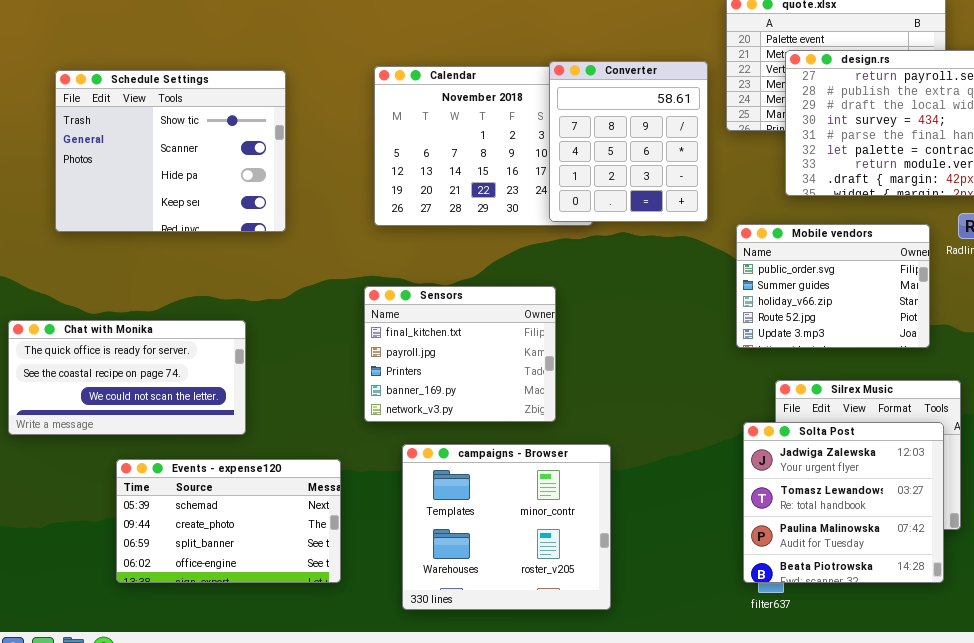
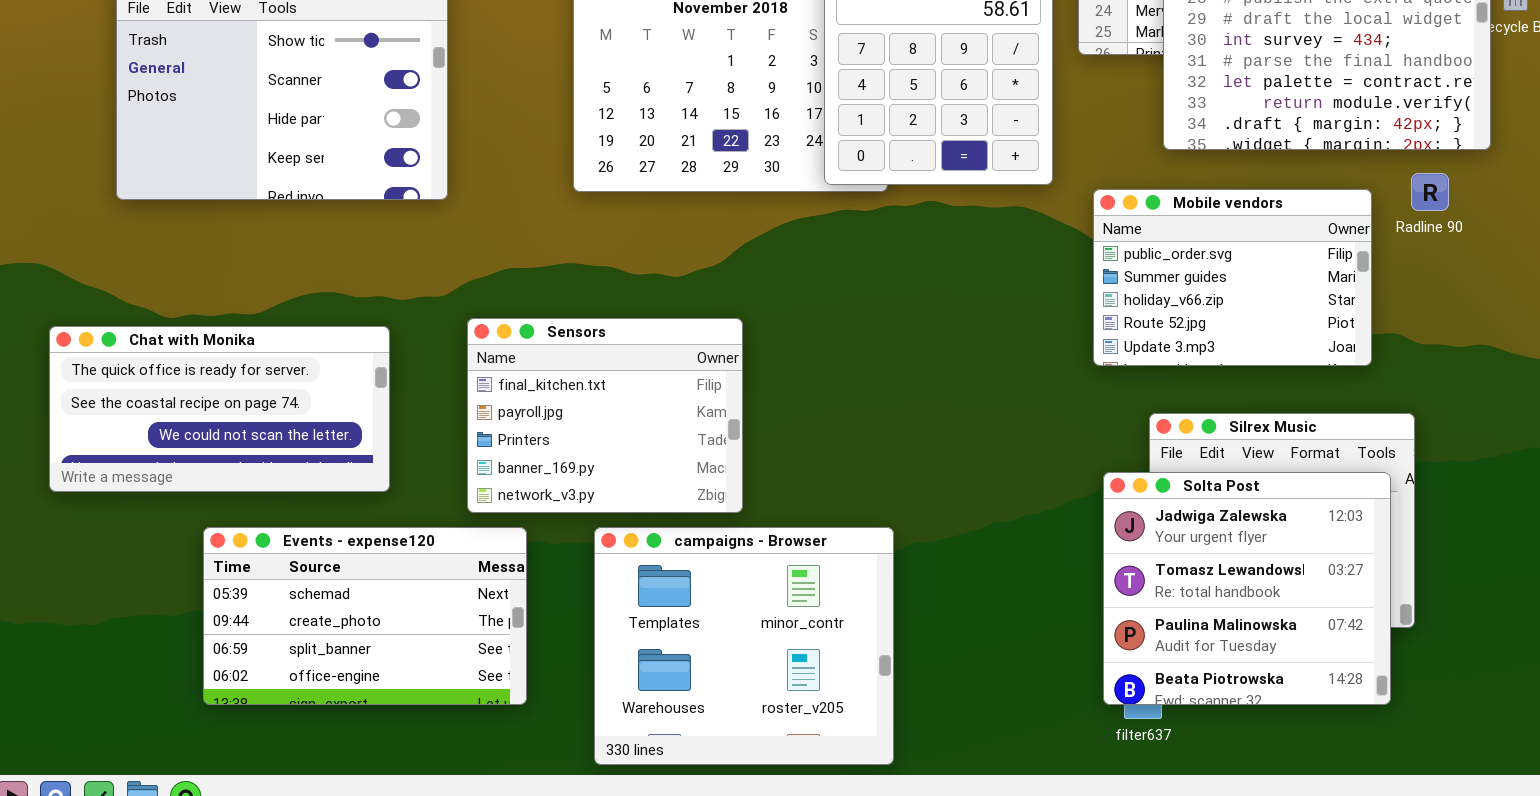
Sensors: [364,286,556,422] -> [467,318,743,513], moved
campaigns - Browser: [402,444,611,610] -> [594,527,894,765], moved

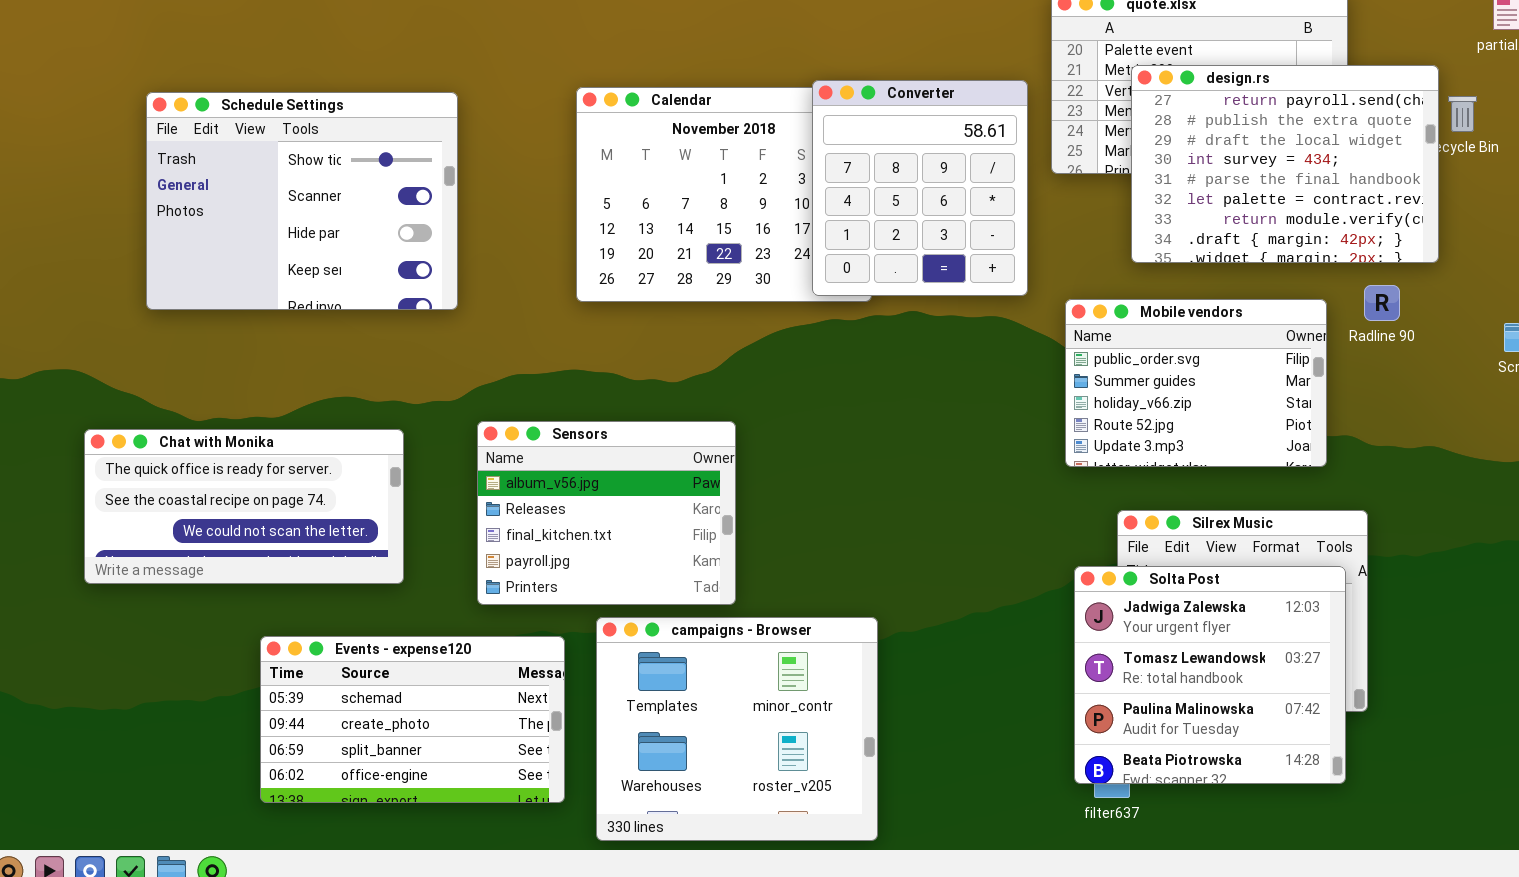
Sensors: [467,318,743,513] -> [477,421,736,605], scrolled up 2 rows
Events - expense120: [203,527,527,705] -> [260,636,565,803], moved

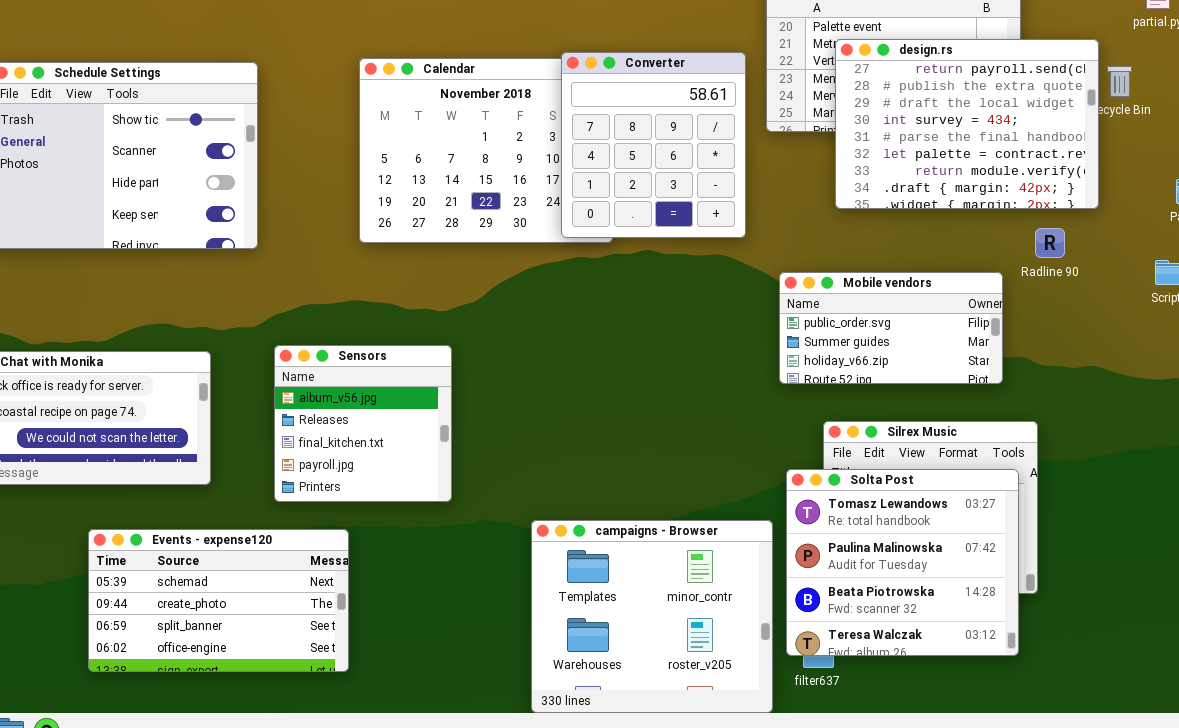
Mobile vendors: [1065,299,1327,467] -> [779,272,1003,384], resized
Sensors: [477,421,736,605] -> [274,345,452,502], resized
Solta Post: [1074,566,1346,784] -> [786,469,1019,656], scrolled down 1 row
campaigns - Browser: [596,617,878,841] -> [531,520,773,713], moved

